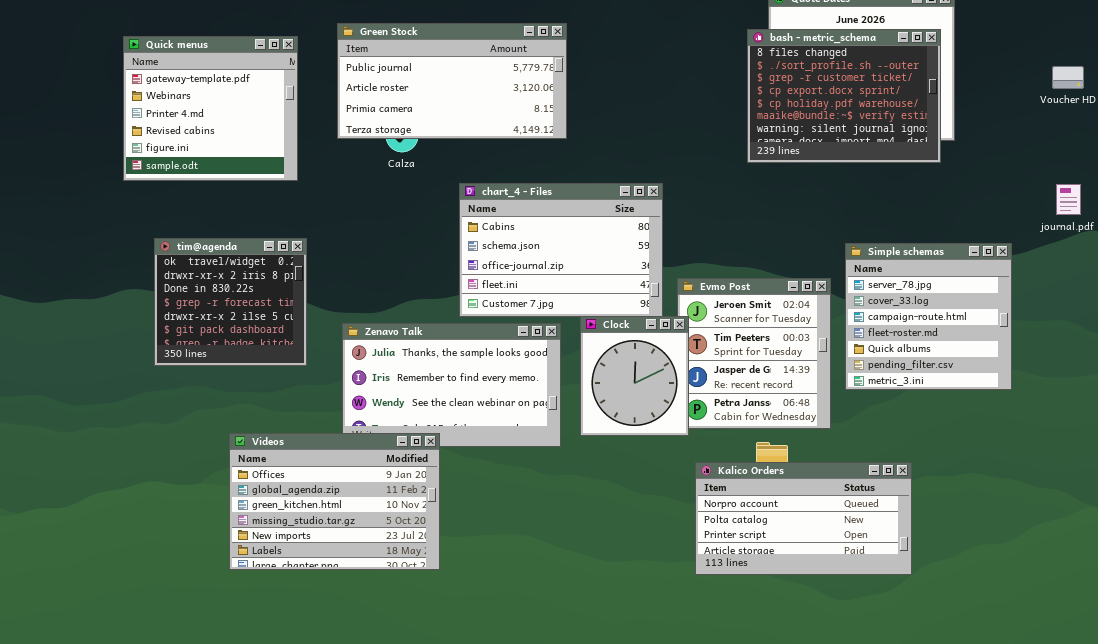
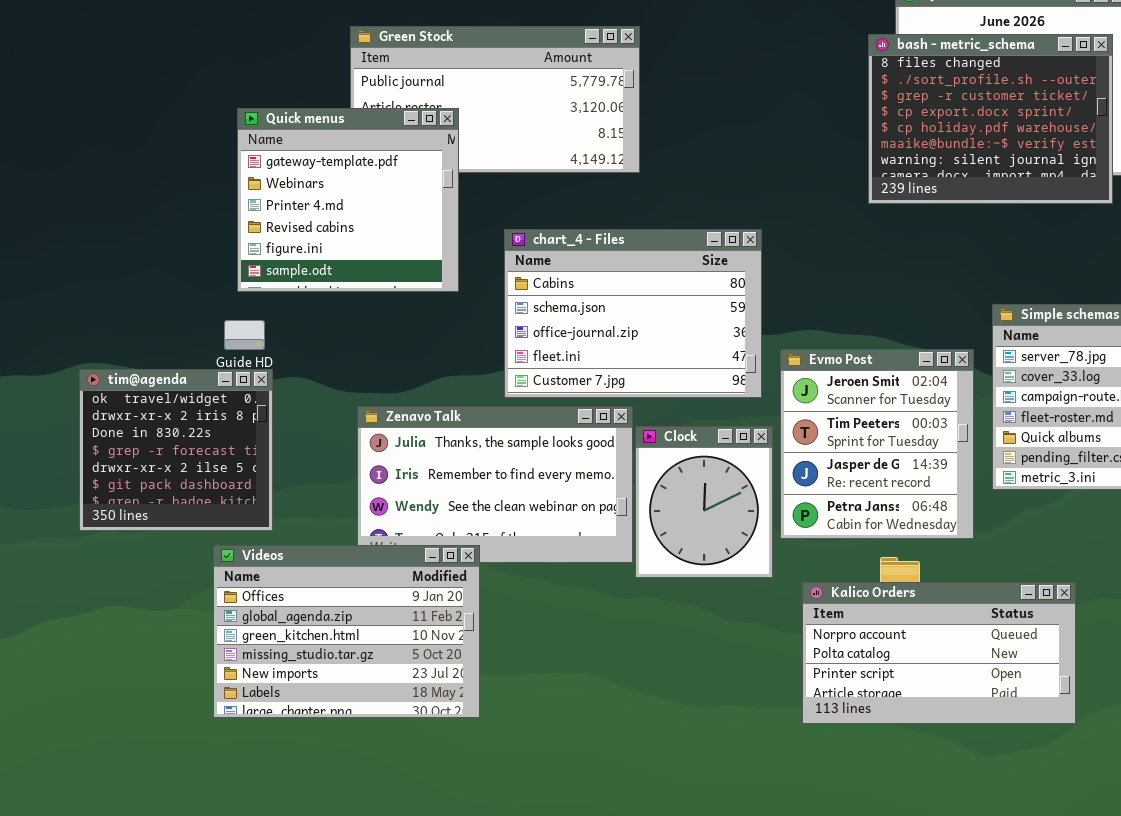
Quick menus: [123,36,298,181] -> [237,108,459,292], moved
tim@agenda: [154,238,307,366] -> [79,369,273,531], moved
Clock: [580,316,689,436] -> [635,426,773,578], moved

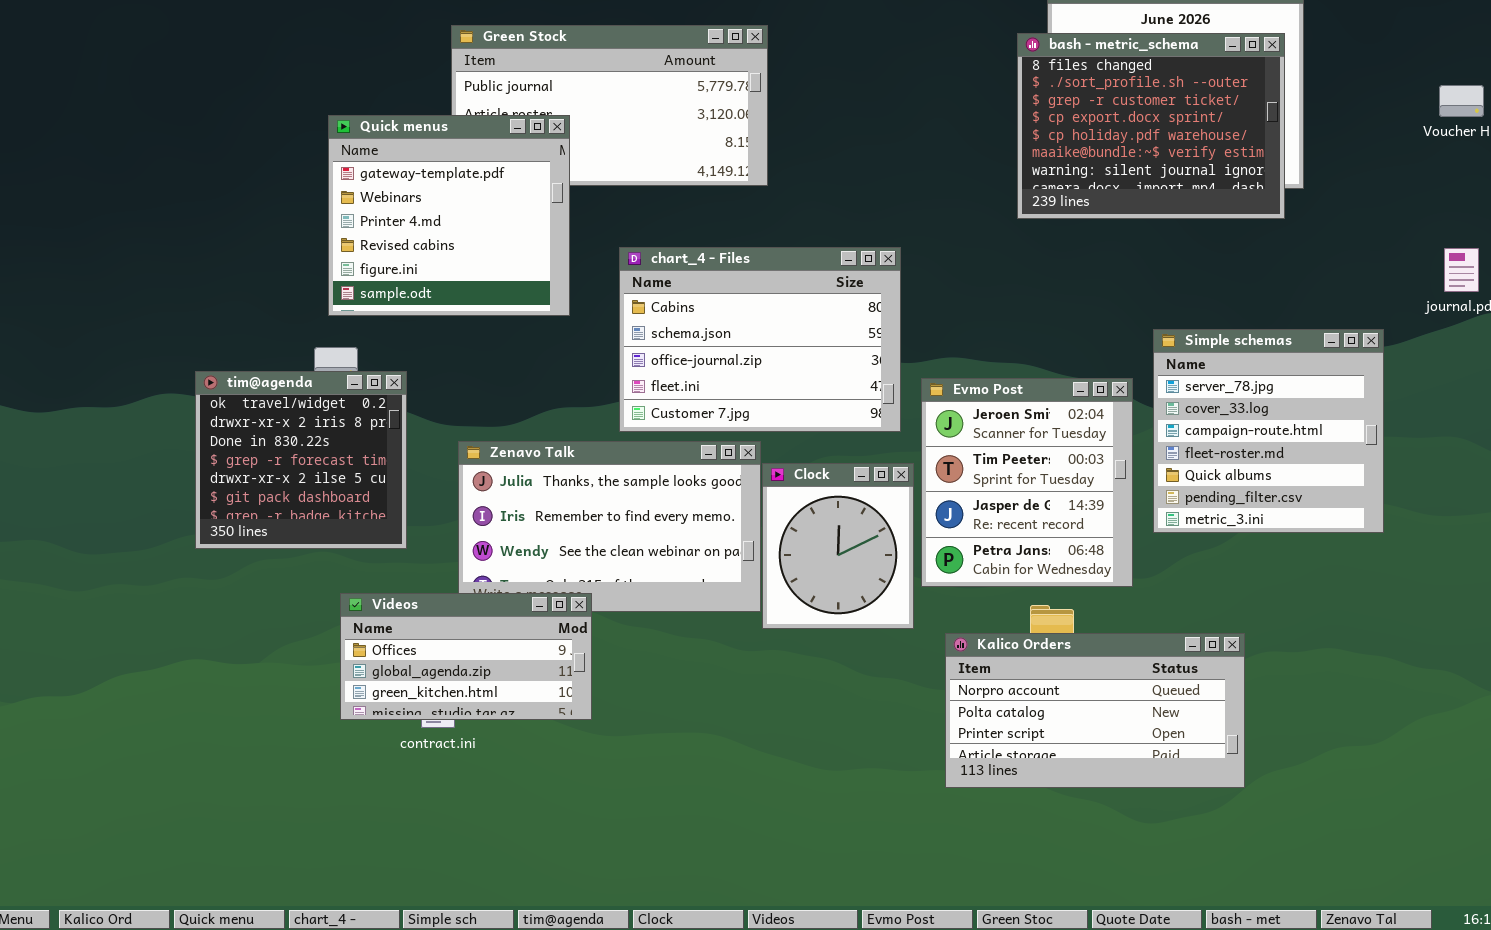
tim@agenda: [79,369,273,531] -> [195,371,407,549], moved
Videos: [213,545,480,718] -> [340,593,592,720], resized

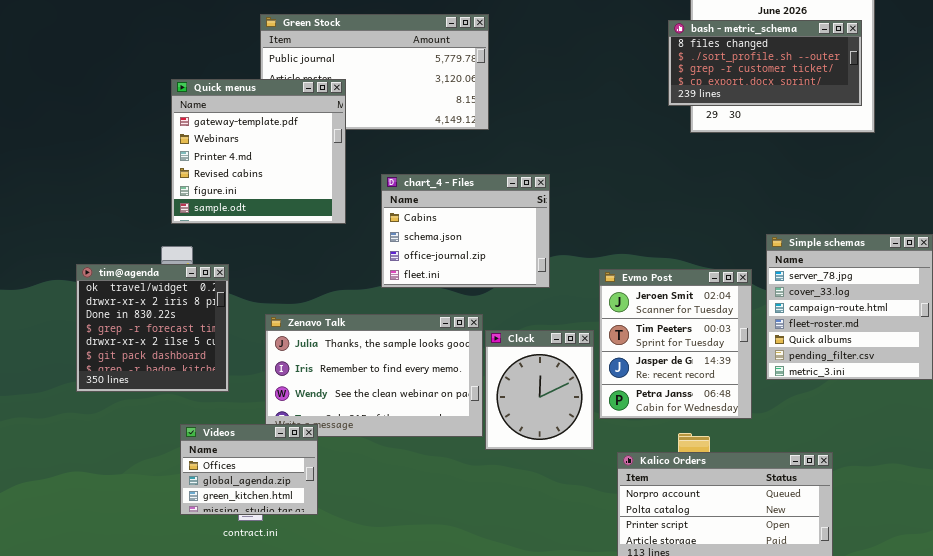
bash - metric_schema: [1017,33,1285,219] -> [668,20,862,106], resized
chart_4 - Files: [619,247,901,432] -> [381,174,550,288], resized
Videos: [340,593,592,720] -> [180,424,318,515], resized

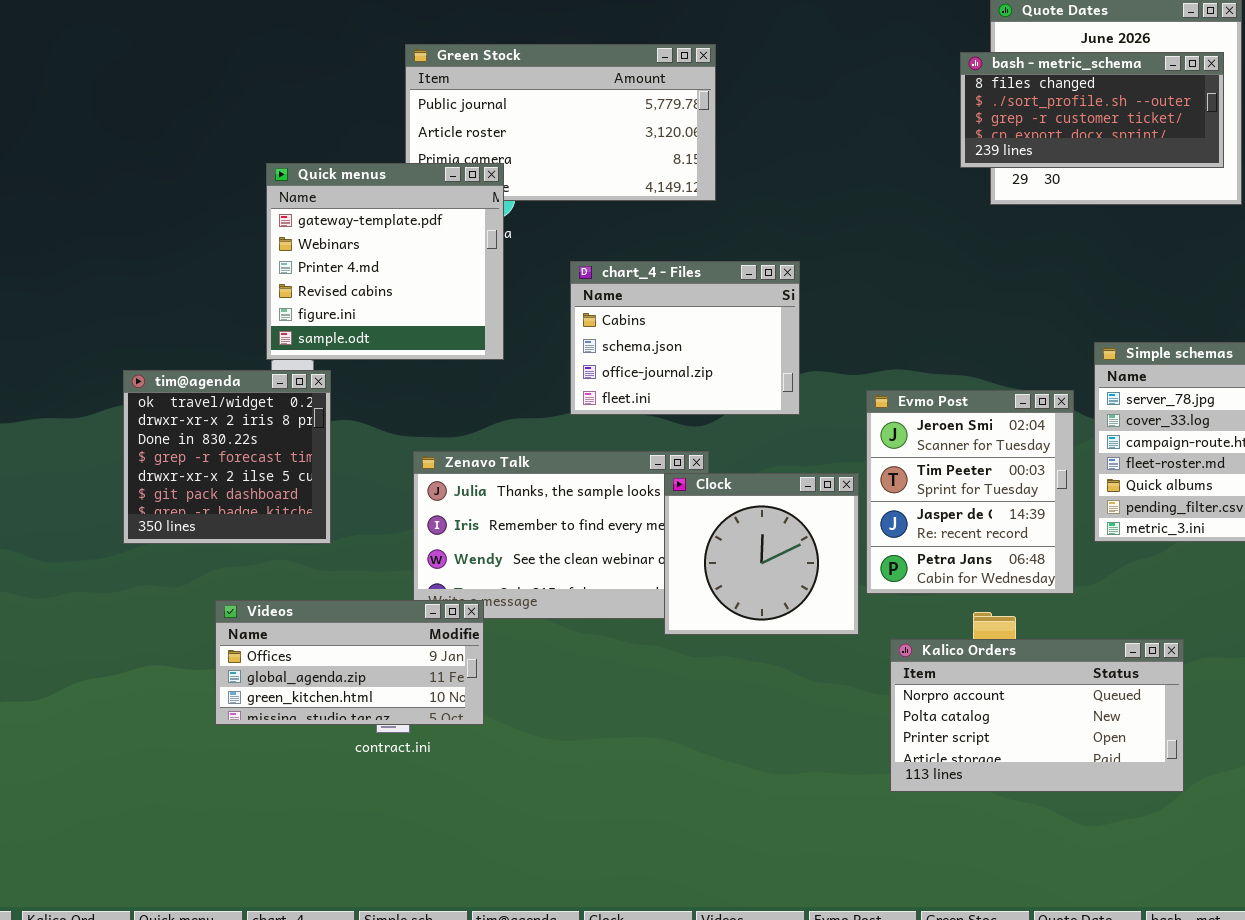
Quick menus: [171,79,346,224] -> [266,163,504,360], moved
tim@agenda: [76,264,229,392] -> [123,370,331,544], moved
Clock: [485,330,594,450] -> [664,473,859,635], resized
Videos: [180,424,318,515] -> [215,600,484,725], resized

